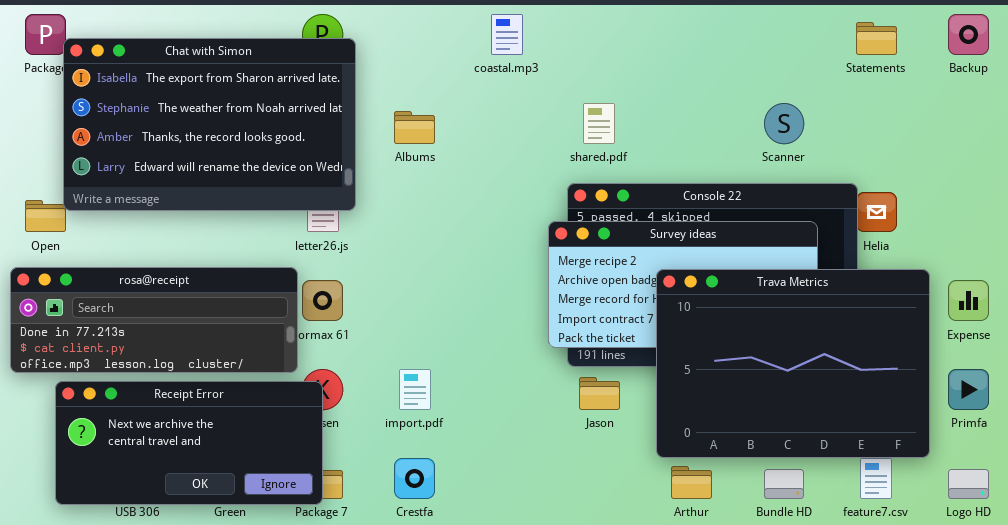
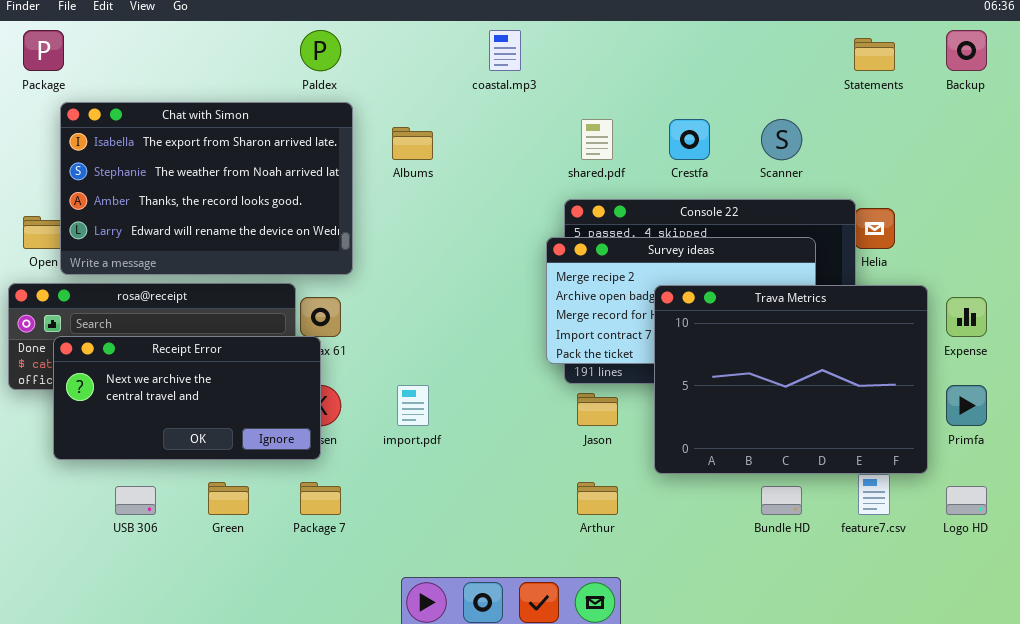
Chat with Simon: [63,38,356,211] -> [60,102,353,275], moved
Receipt Error: [55,381,323,505] -> [53,336,321,460], moved
Crestfa: [394,458,435,499] -> [669,119,710,160], moved
Arthur: [671,466,712,499] -> [577,482,618,515], moved

